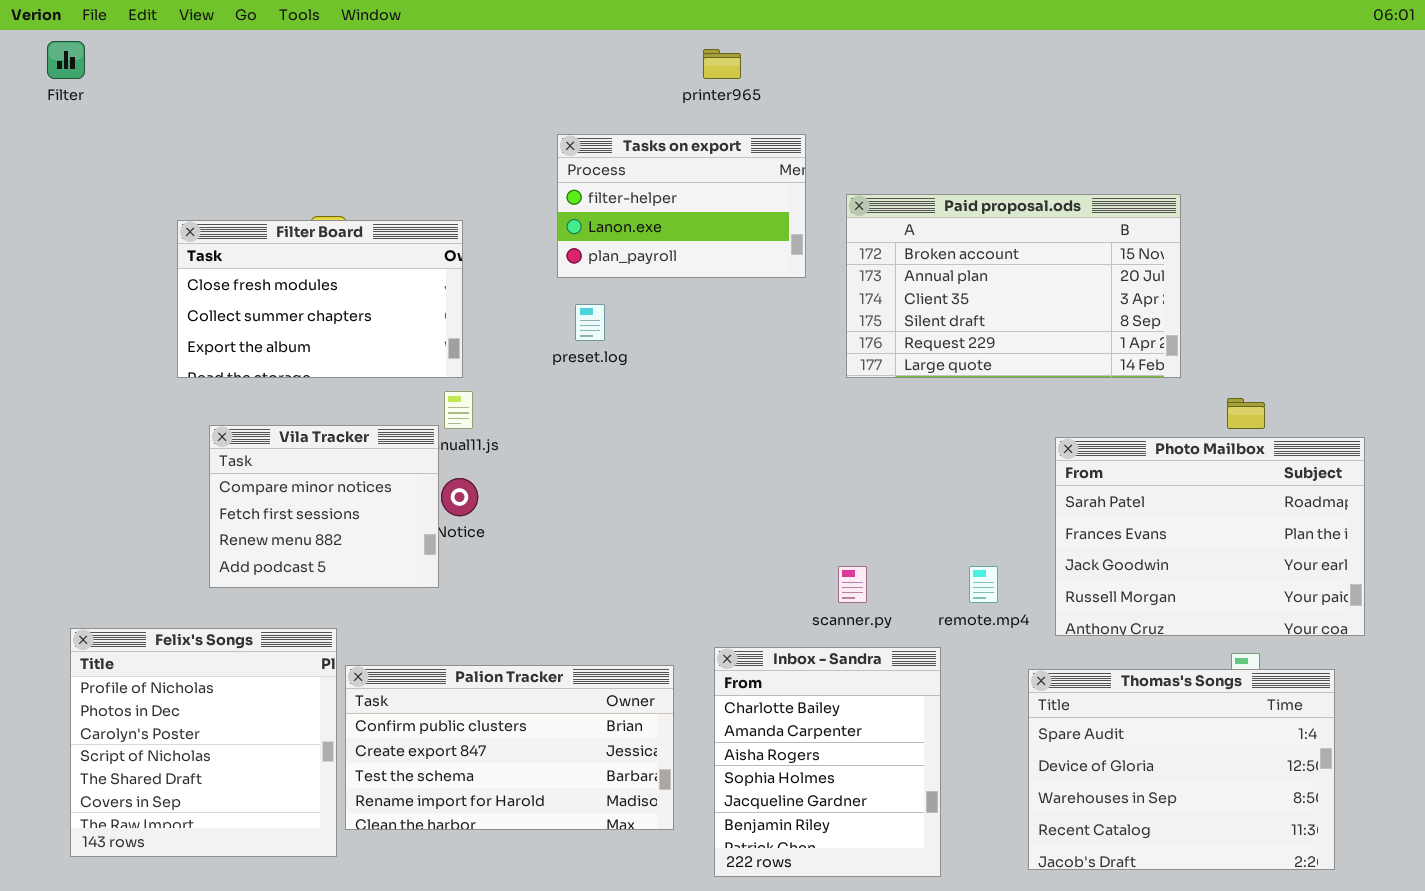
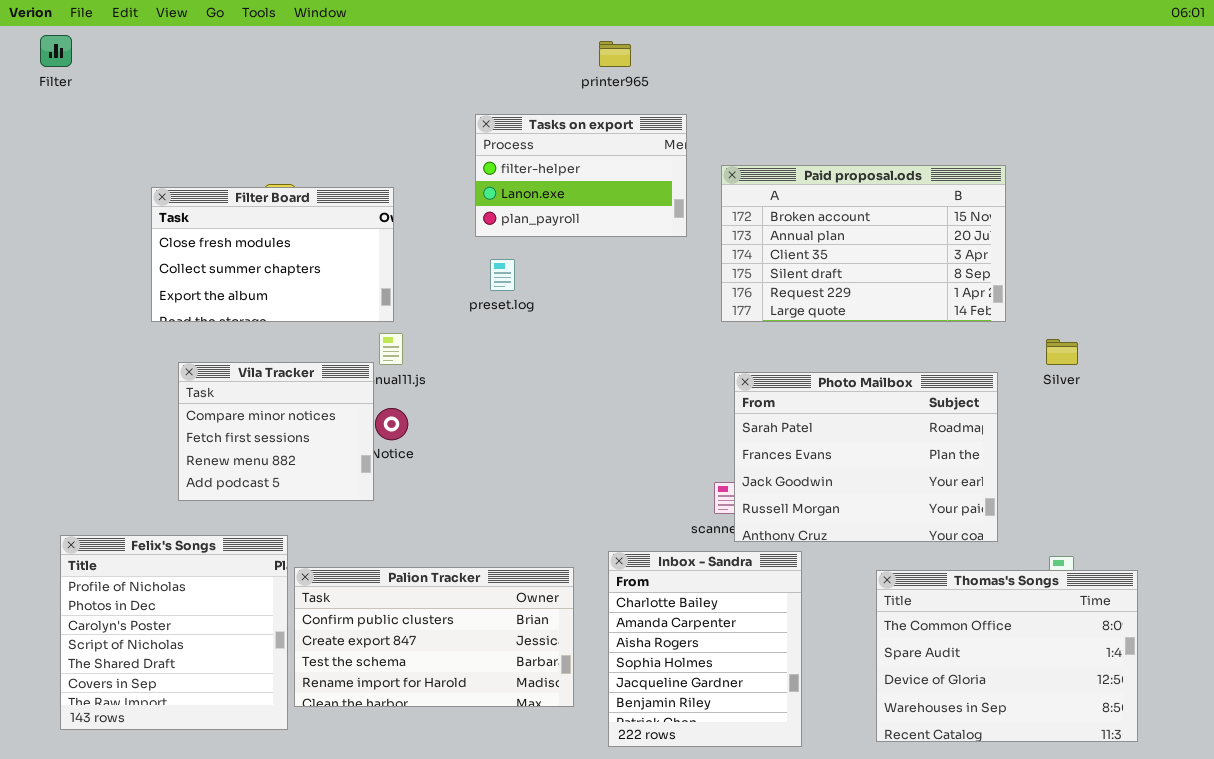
Photo Mailbox: [1055,437,1365,636] -> [734,372,998,542], moved
Thomas's Songs: [1028,669,1335,870] -> [876,570,1138,742], scrolled up 1 row

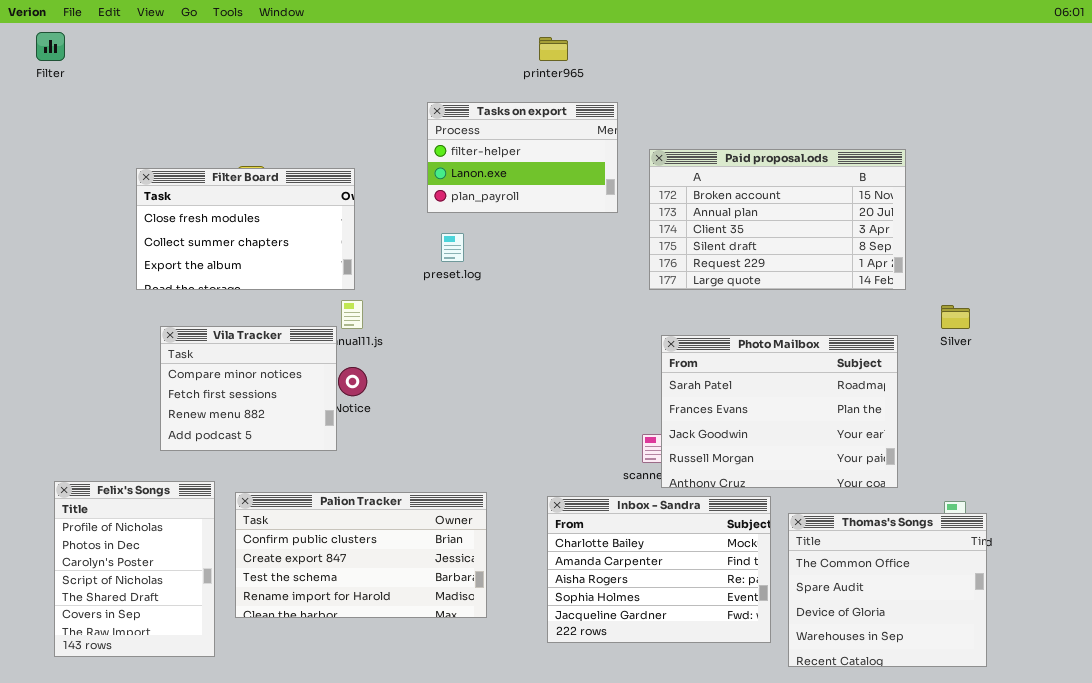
Felix's Songs: [60,535,288,730] -> [54,481,215,657], resized
Inbox - Sandra: [608,551,802,747] -> [547,496,771,643], resized
Palion Tracker: [294,567,574,707] -> [235,492,487,618], moved
Thomas's Songs: [876,570,1138,742] -> [788,513,987,667], resized

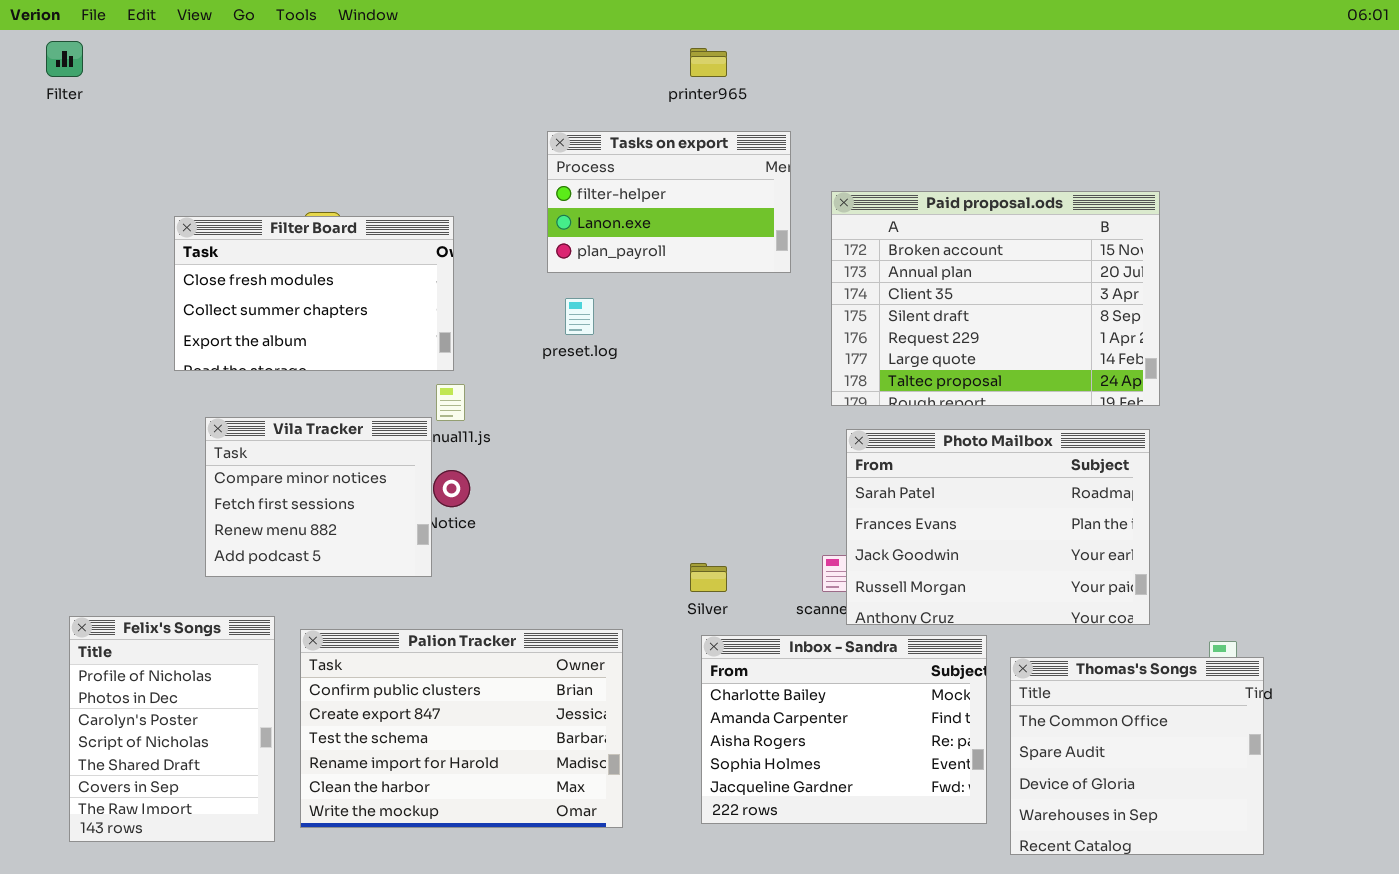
Paid proposal.ods: [649,149,906,290] -> [831,191,1160,406], resized
Silver: [941,305,970,329] -> [690,563,727,592], moved
Palion Tracker: [235,492,487,618] -> [300,629,623,828], resized

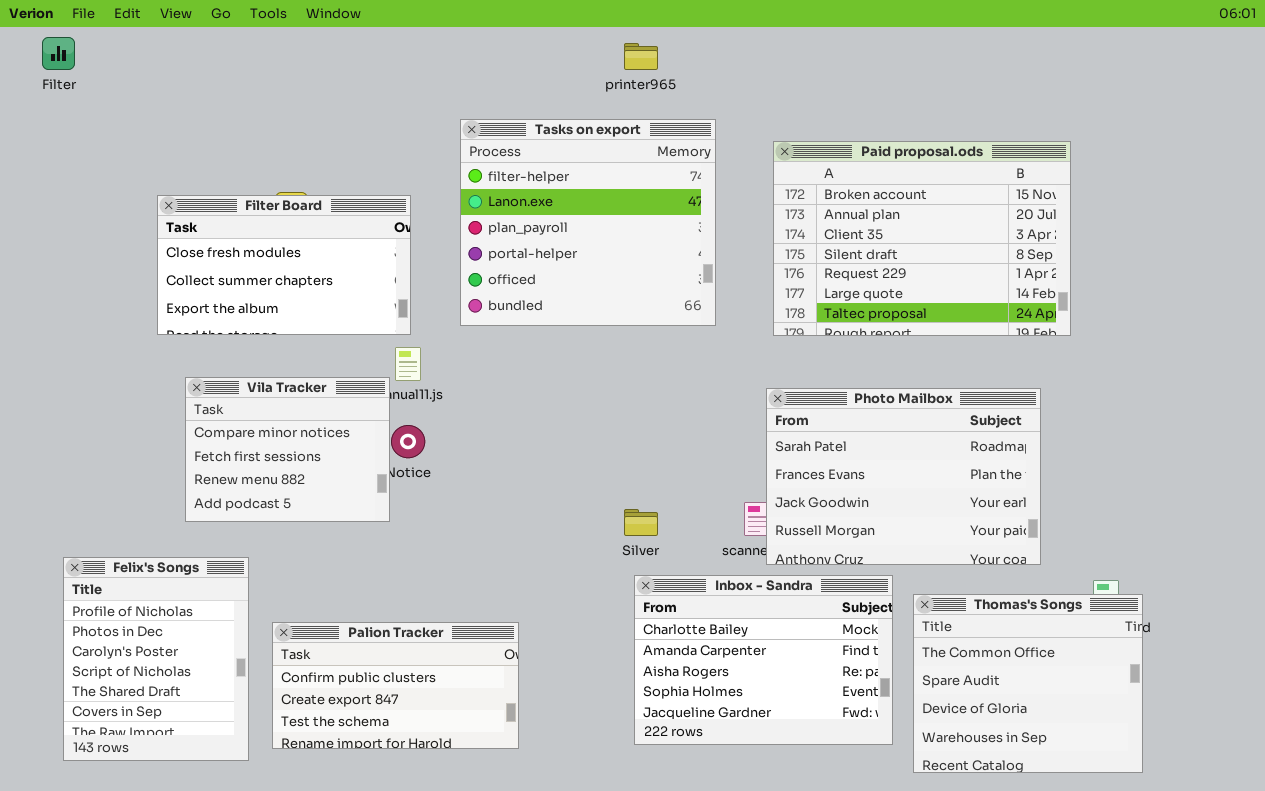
Tasks on export: [547,131,791,273] -> [460,119,716,326], resized
Paid proposal.ods: [831,191,1160,406] -> [773,141,1071,336], moved
Palion Tracker: [300,629,623,828] -> [272,622,519,749], resized

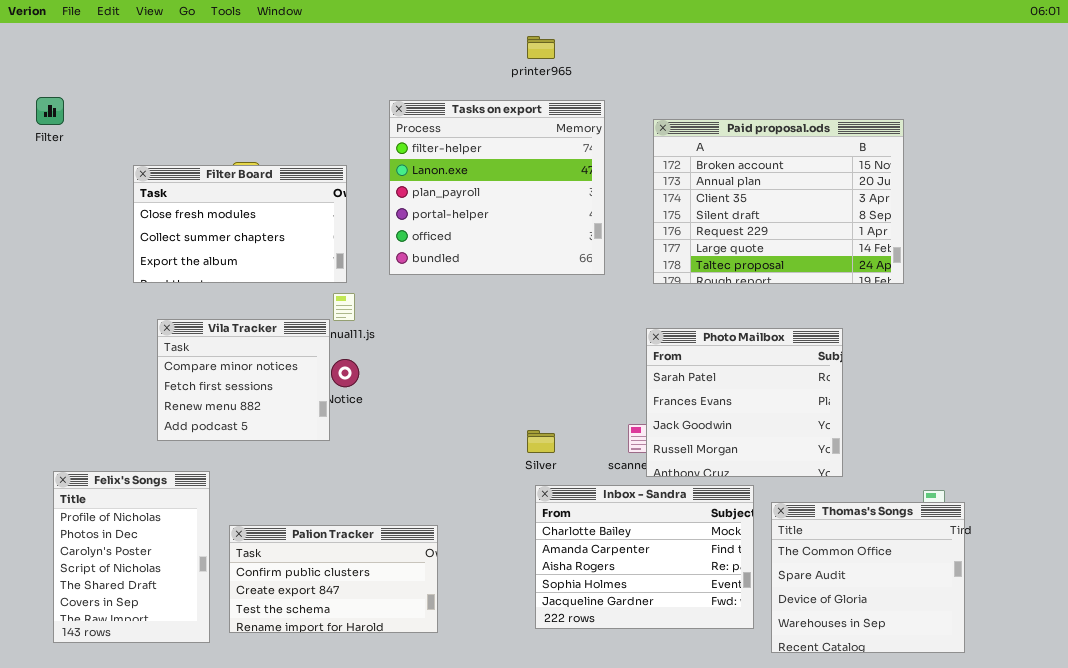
Filter: [42,37,75,70] -> [36,97,64,125], moved
Photo Mailbox: [766,388,1041,565] -> [646,328,843,477], resized

